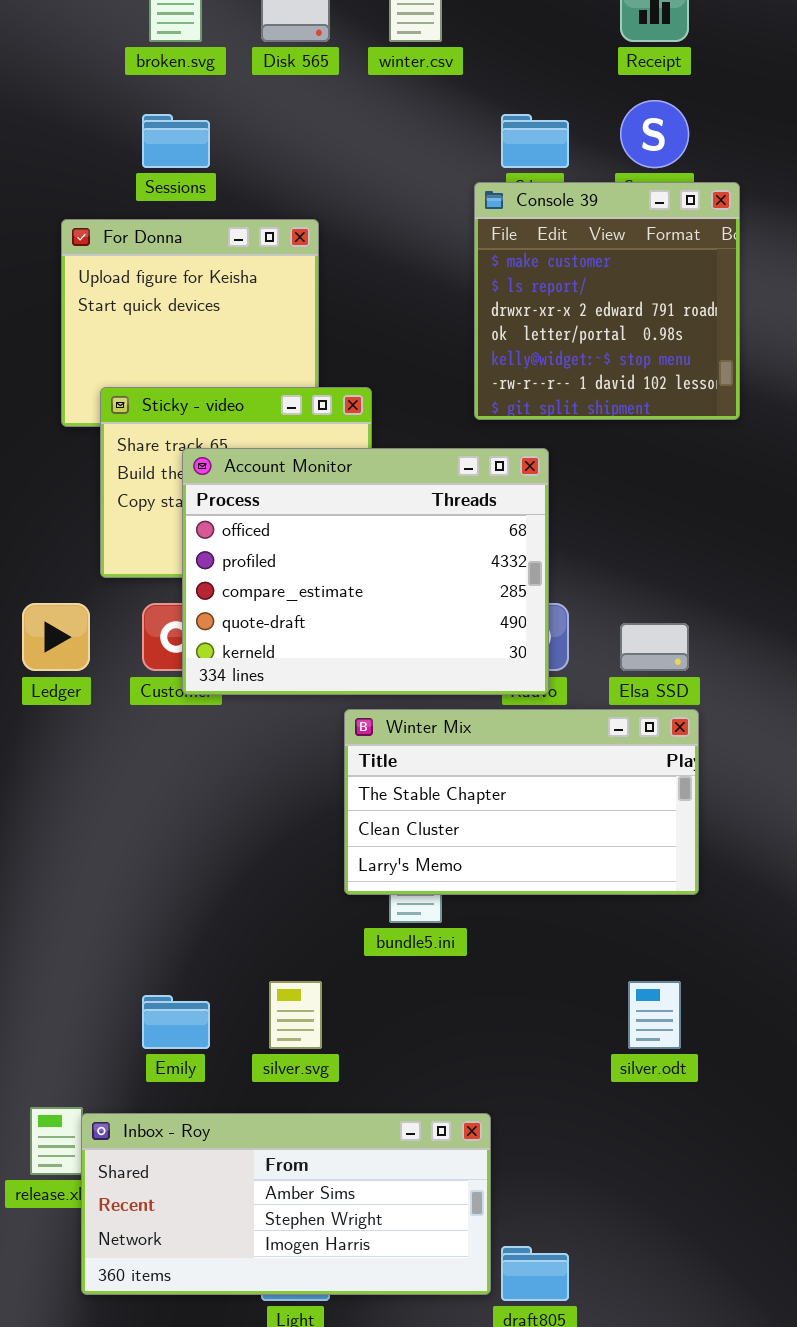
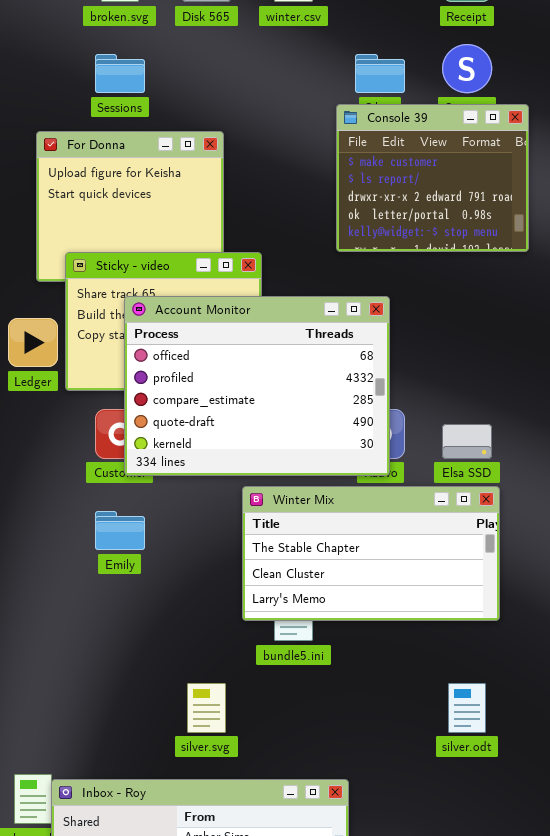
Console 39: [474,182,740,420] -> [336,104,529,252], resized
Ledger: [22,603,90,671] -> [8,318,58,367], moved
Emily: [142,995,210,1049] -> [95,511,145,550], moved

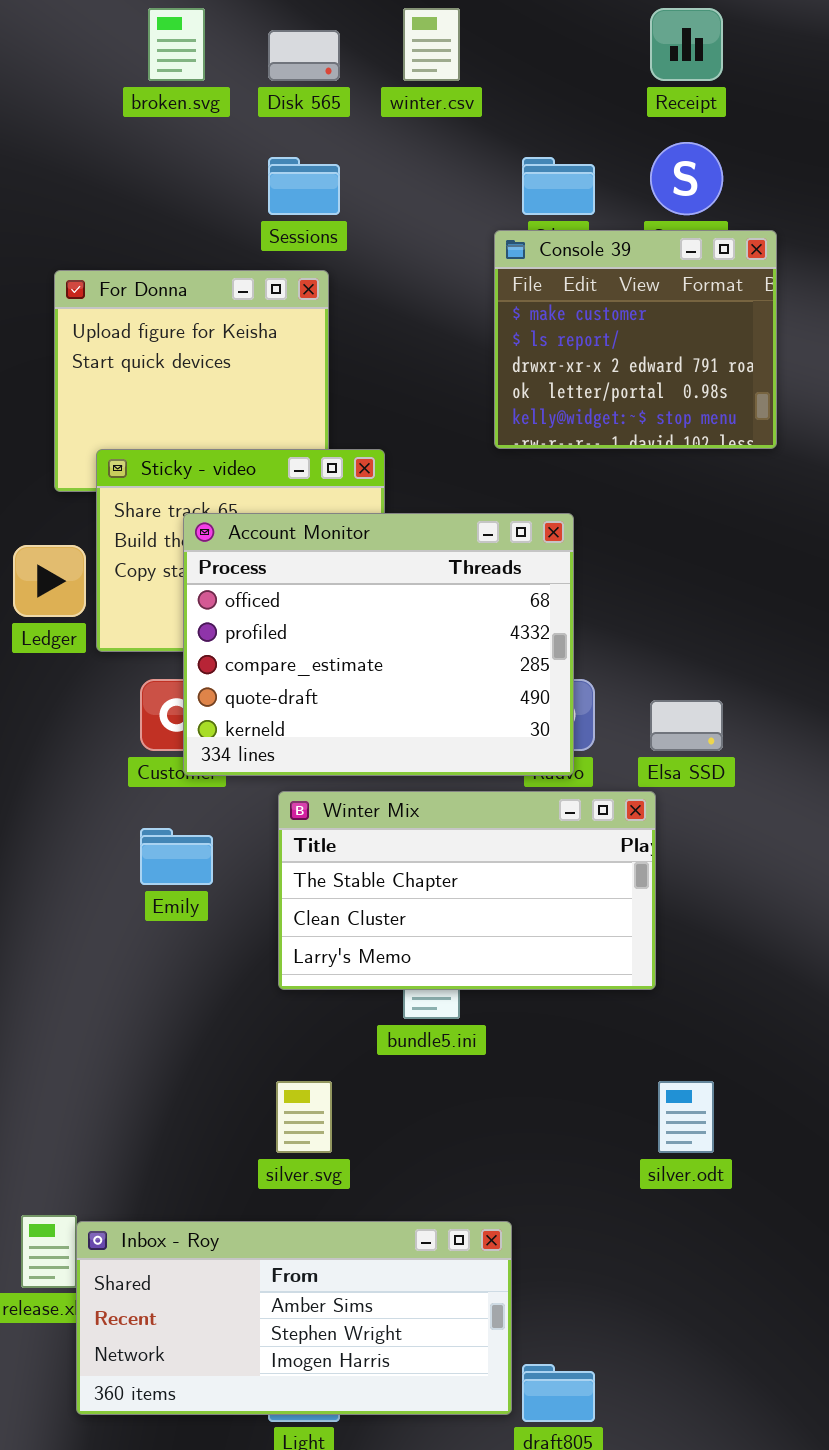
Sessions: [95,54,145,93] -> [268,157,340,215], moved
Winter Mix: [242,486,500,621] -> [278,791,656,990], moved

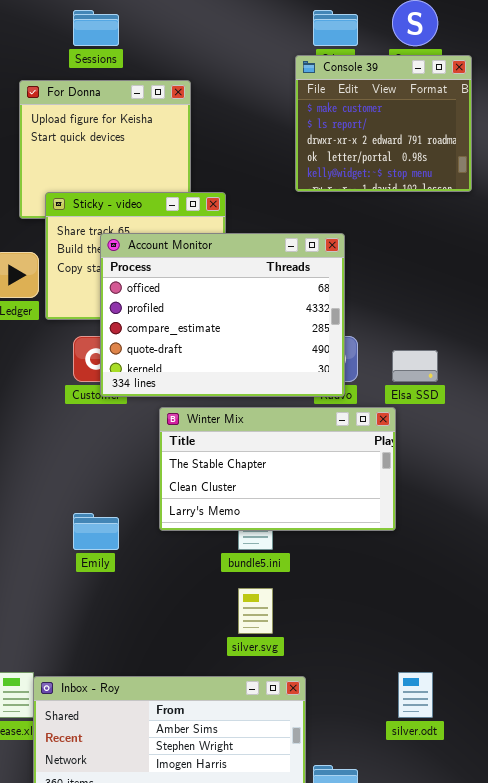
Sessions: [268,157,340,215] -> [73,10,119,46], moved
Emily: [140,828,213,885] -> [73,513,119,550], moved
silver.svg: [276,1081,332,1153] -> [238,588,273,634], moved
silver.odt: [658,1081,714,1153] -> [398,672,433,718], moved

